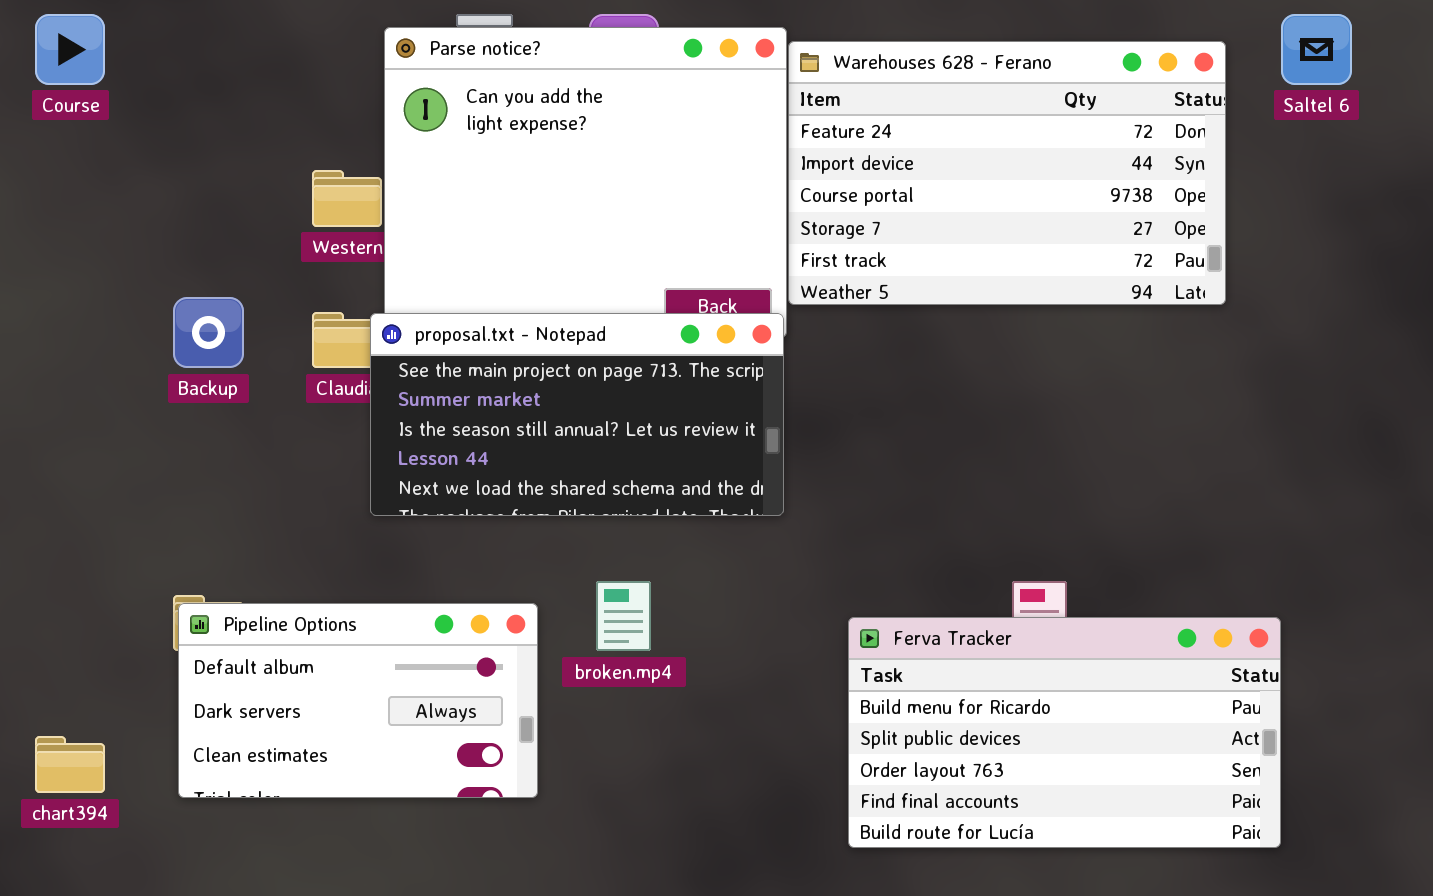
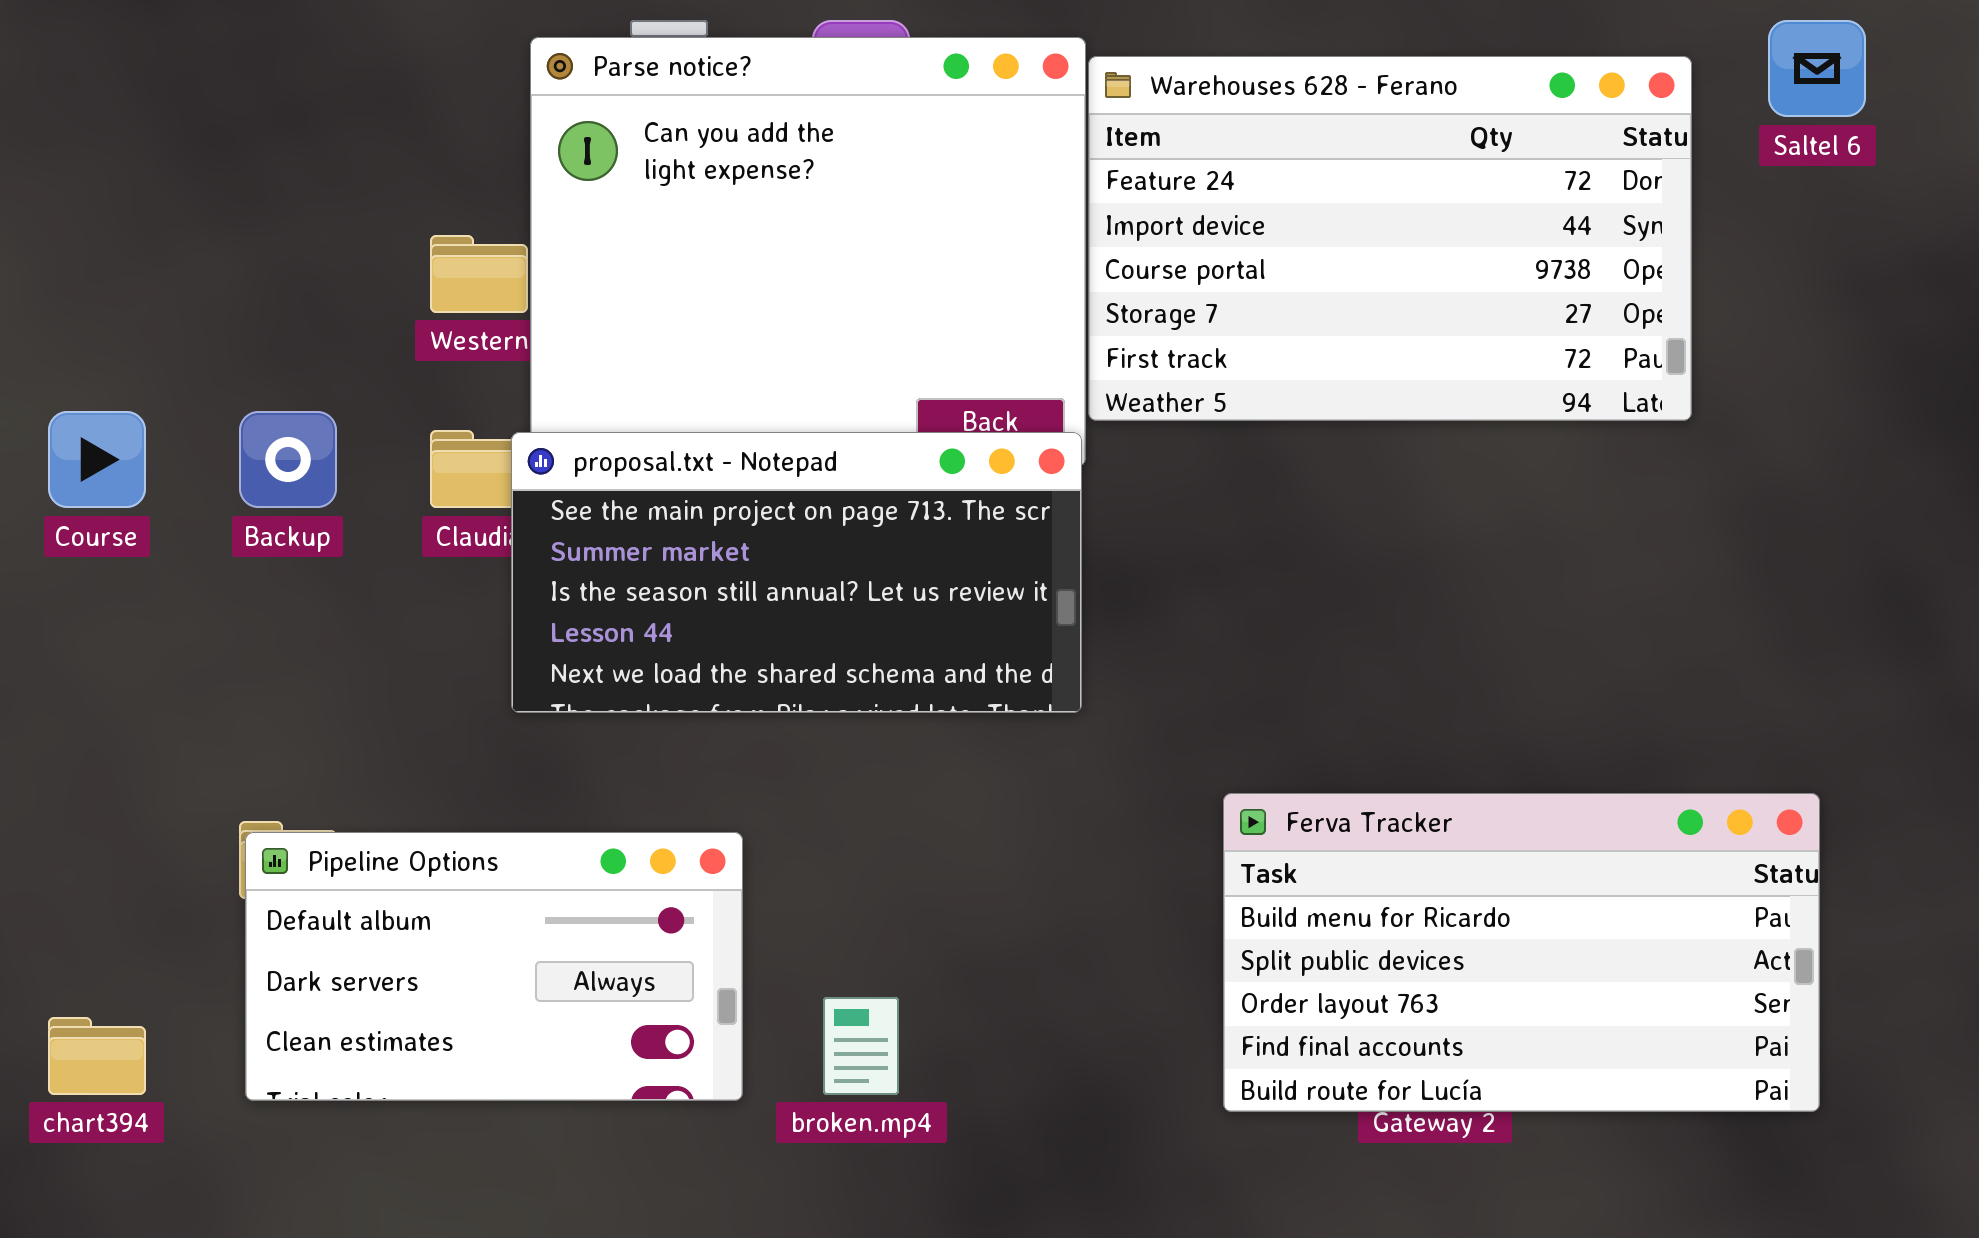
Course: [35,14,105,85] -> [48,411,146,508], moved
broken.mp4: [596,581,651,651] -> [823,997,899,1095], moved
Ferva Tracker: [848,617,1281,848] -> [1223,793,1820,1112], moved

